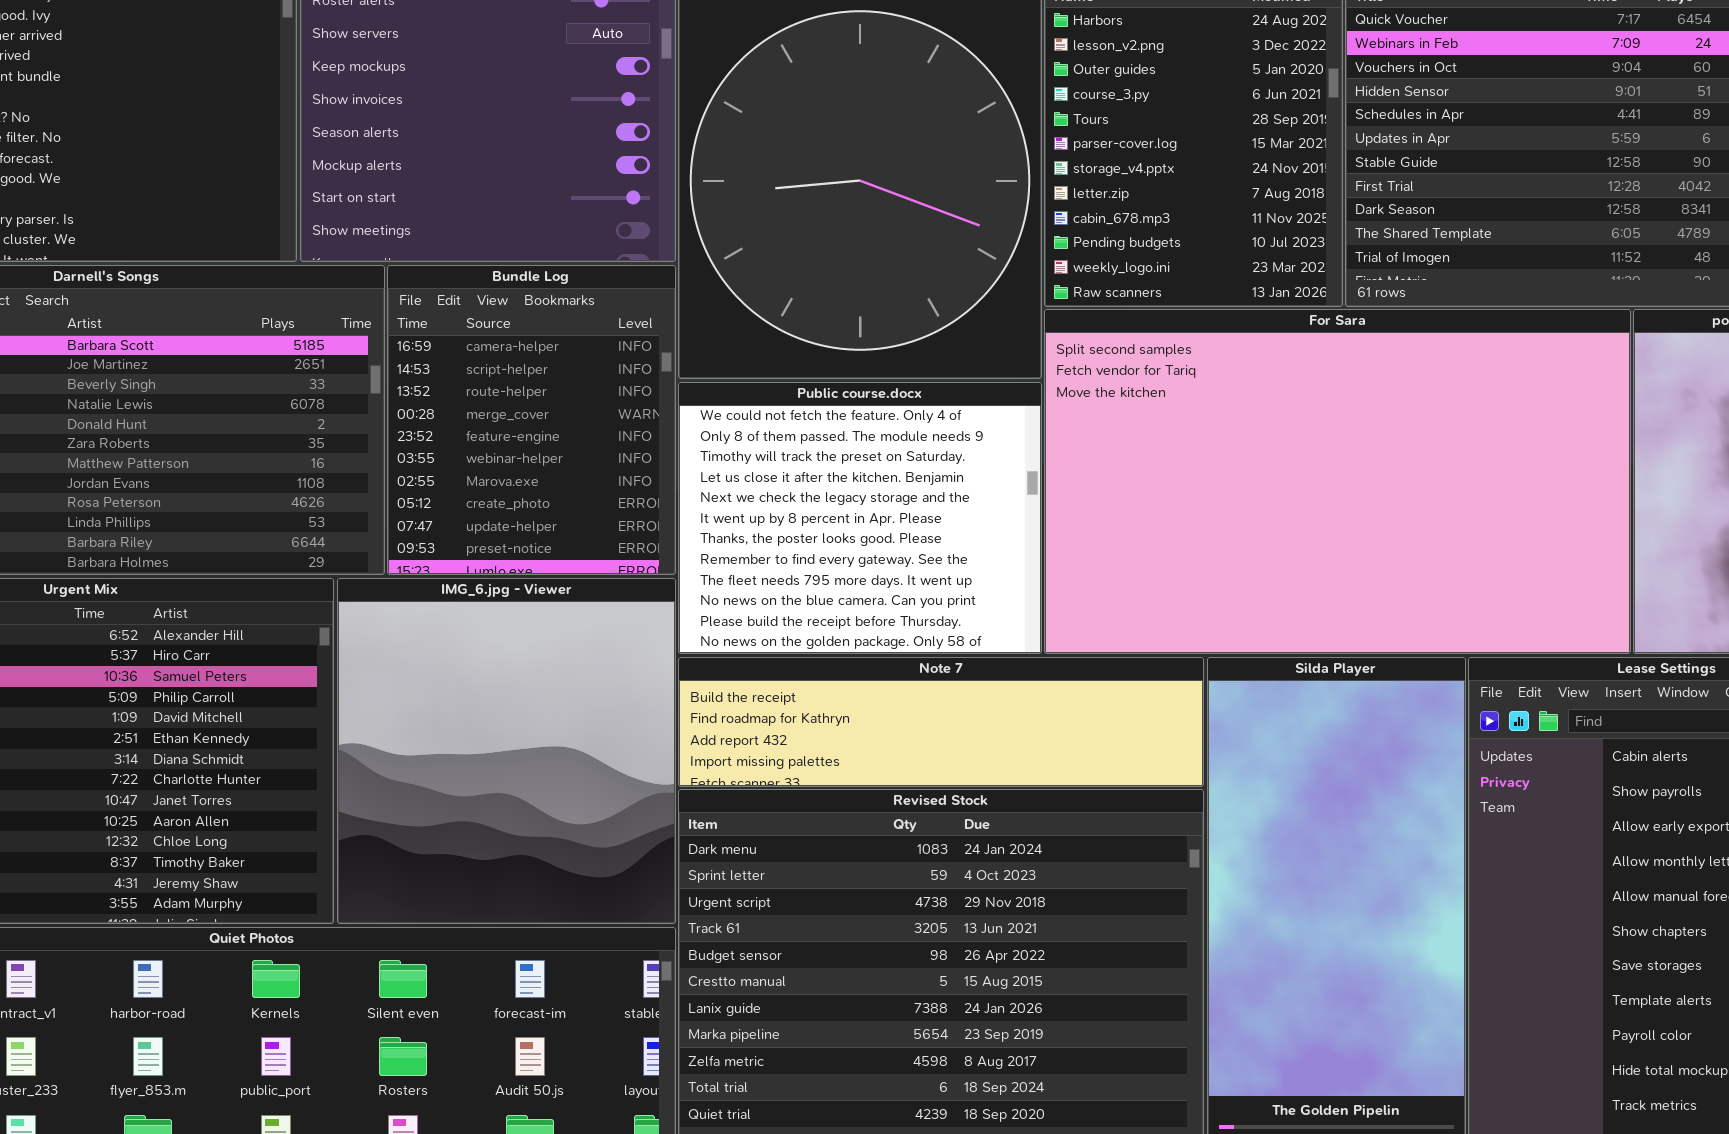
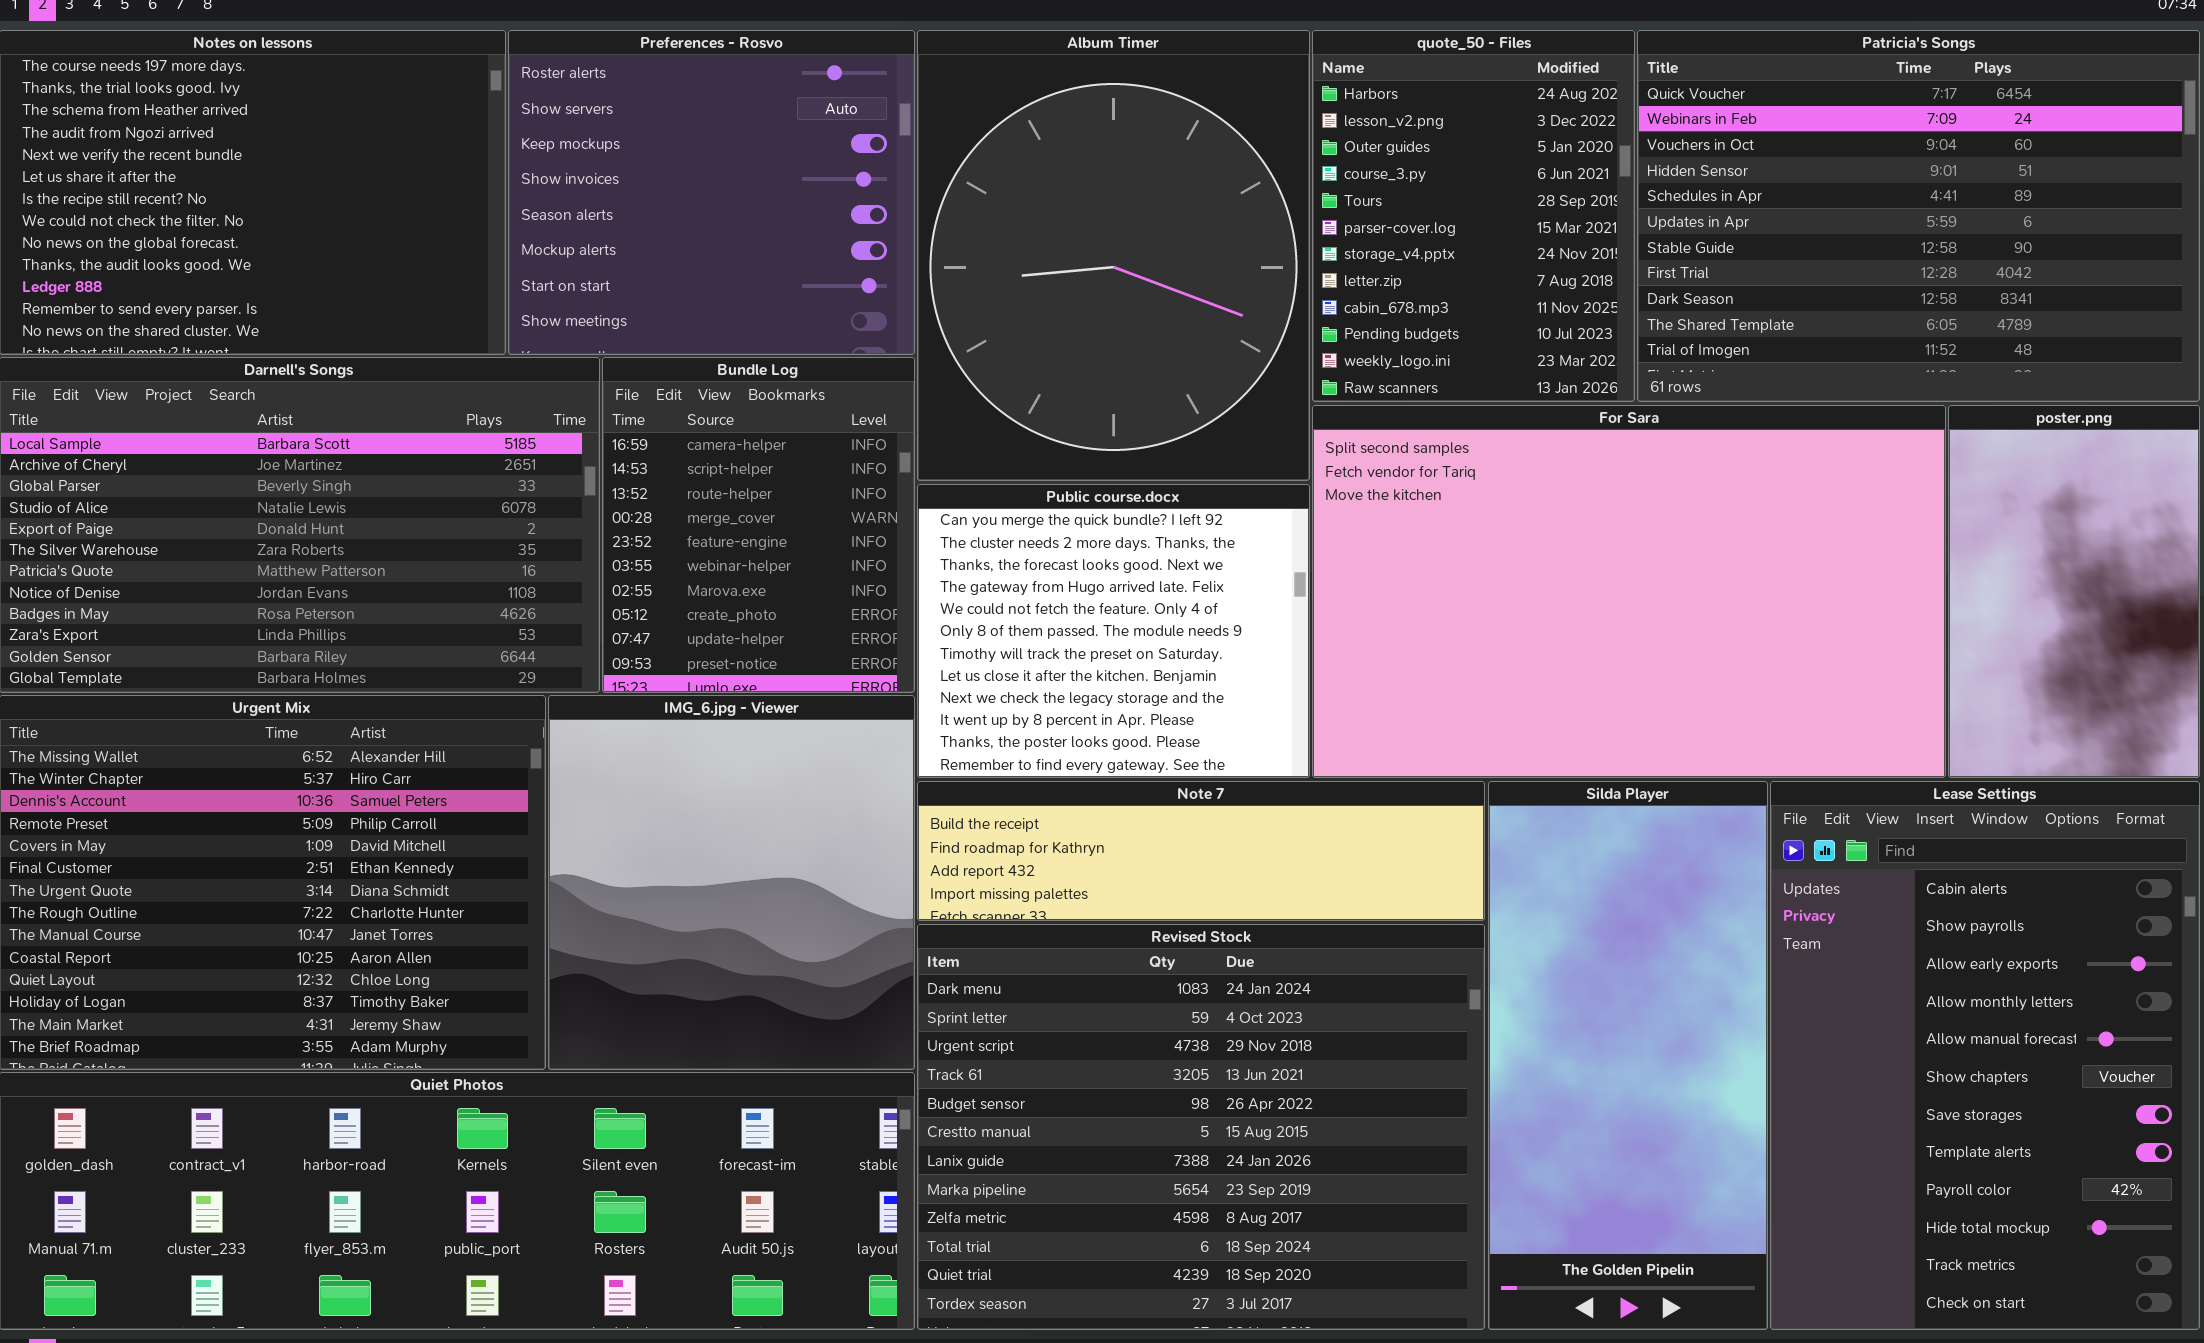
Public course.docx: [678,382,1042,654] -> [917,484,1310,778], scrolled up 4 rows

